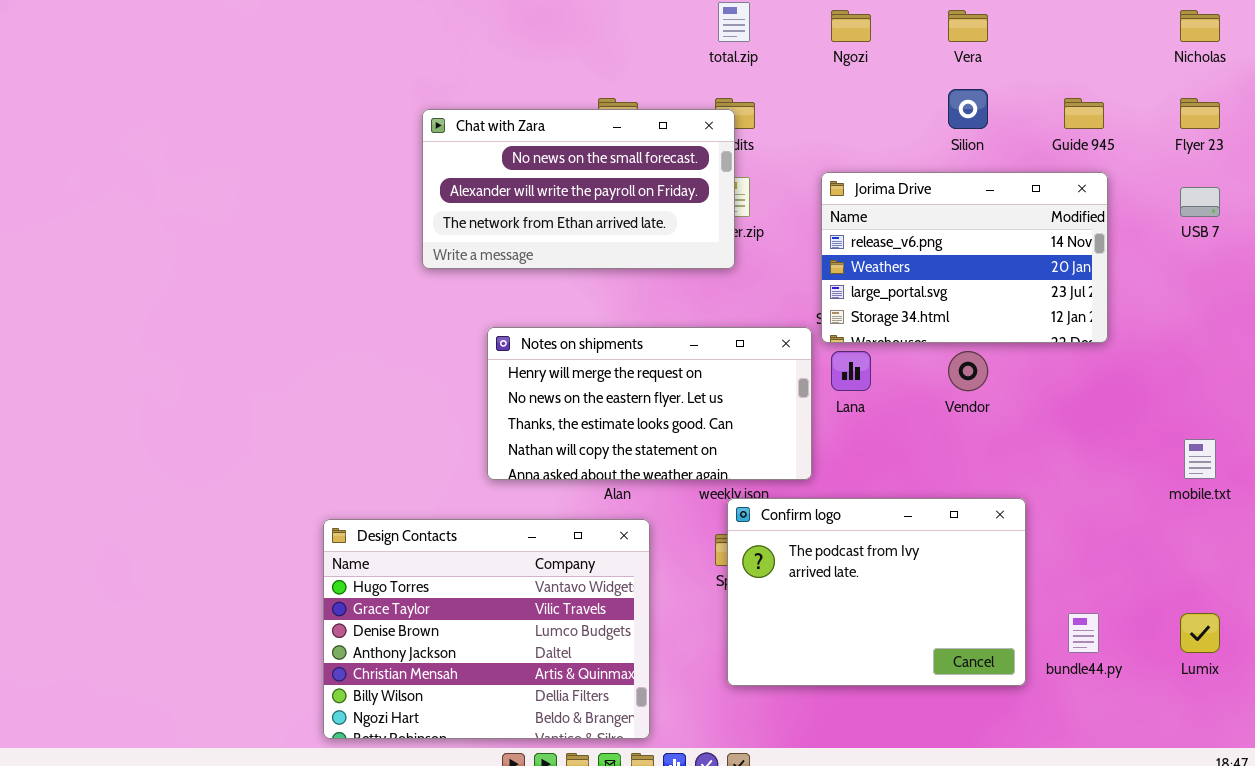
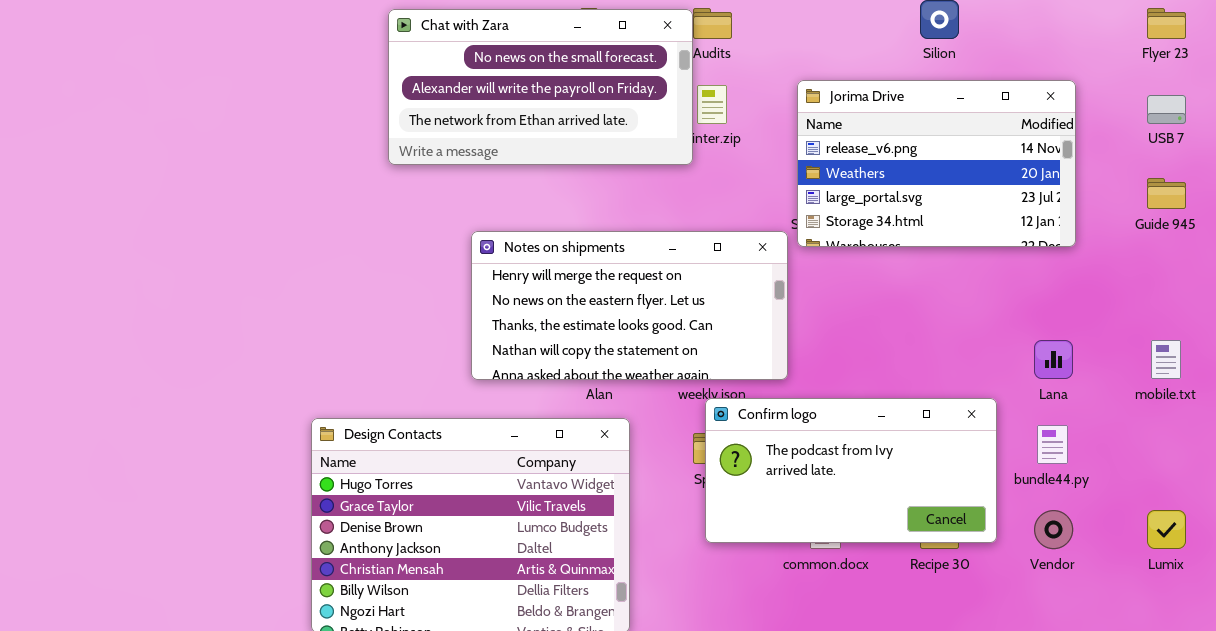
Guide 945: [1064,98,1104,129] -> [1147,178,1186,209], moved
Chat with Zara: [422,109,735,269] -> [388,9,693,165], moved
Lana: [831,351,871,391] -> [1034,340,1073,379], moved
Vendor: [948,351,988,391] -> [1034,510,1073,549], moved
Confirm logo: [727,498,1026,686] -> [705,398,997,543], resized
bundle44.py: [1068,613,1099,653] -> [1037,425,1068,464], moved

